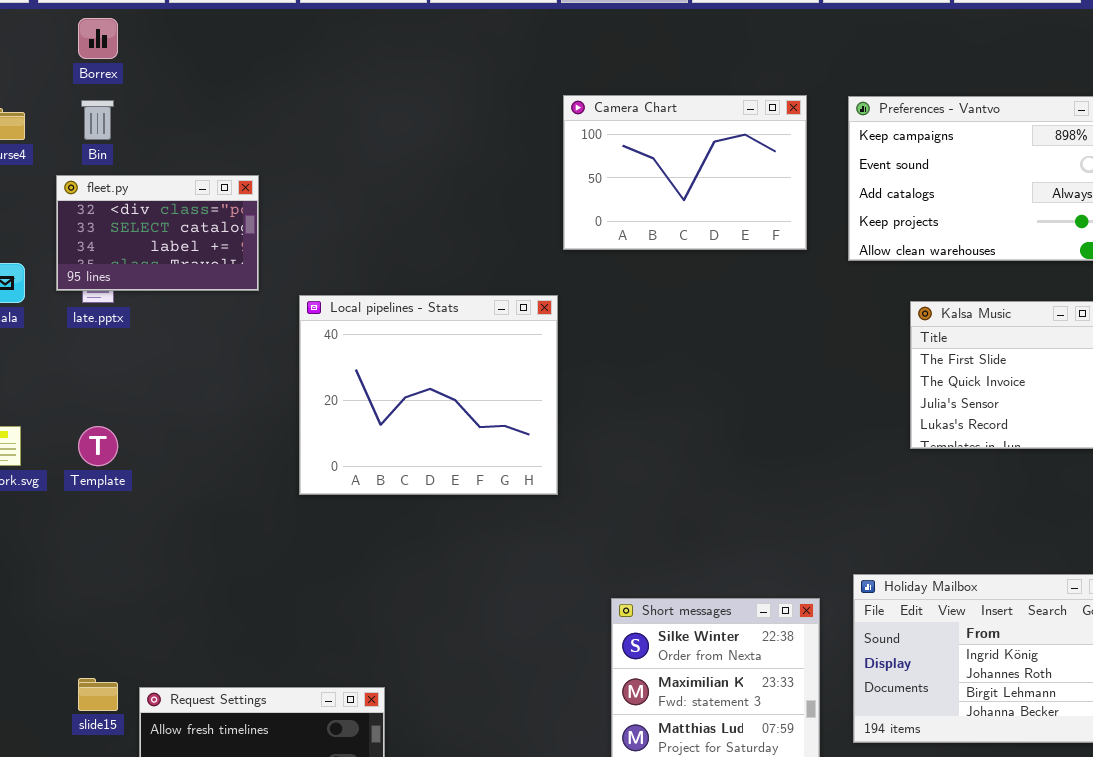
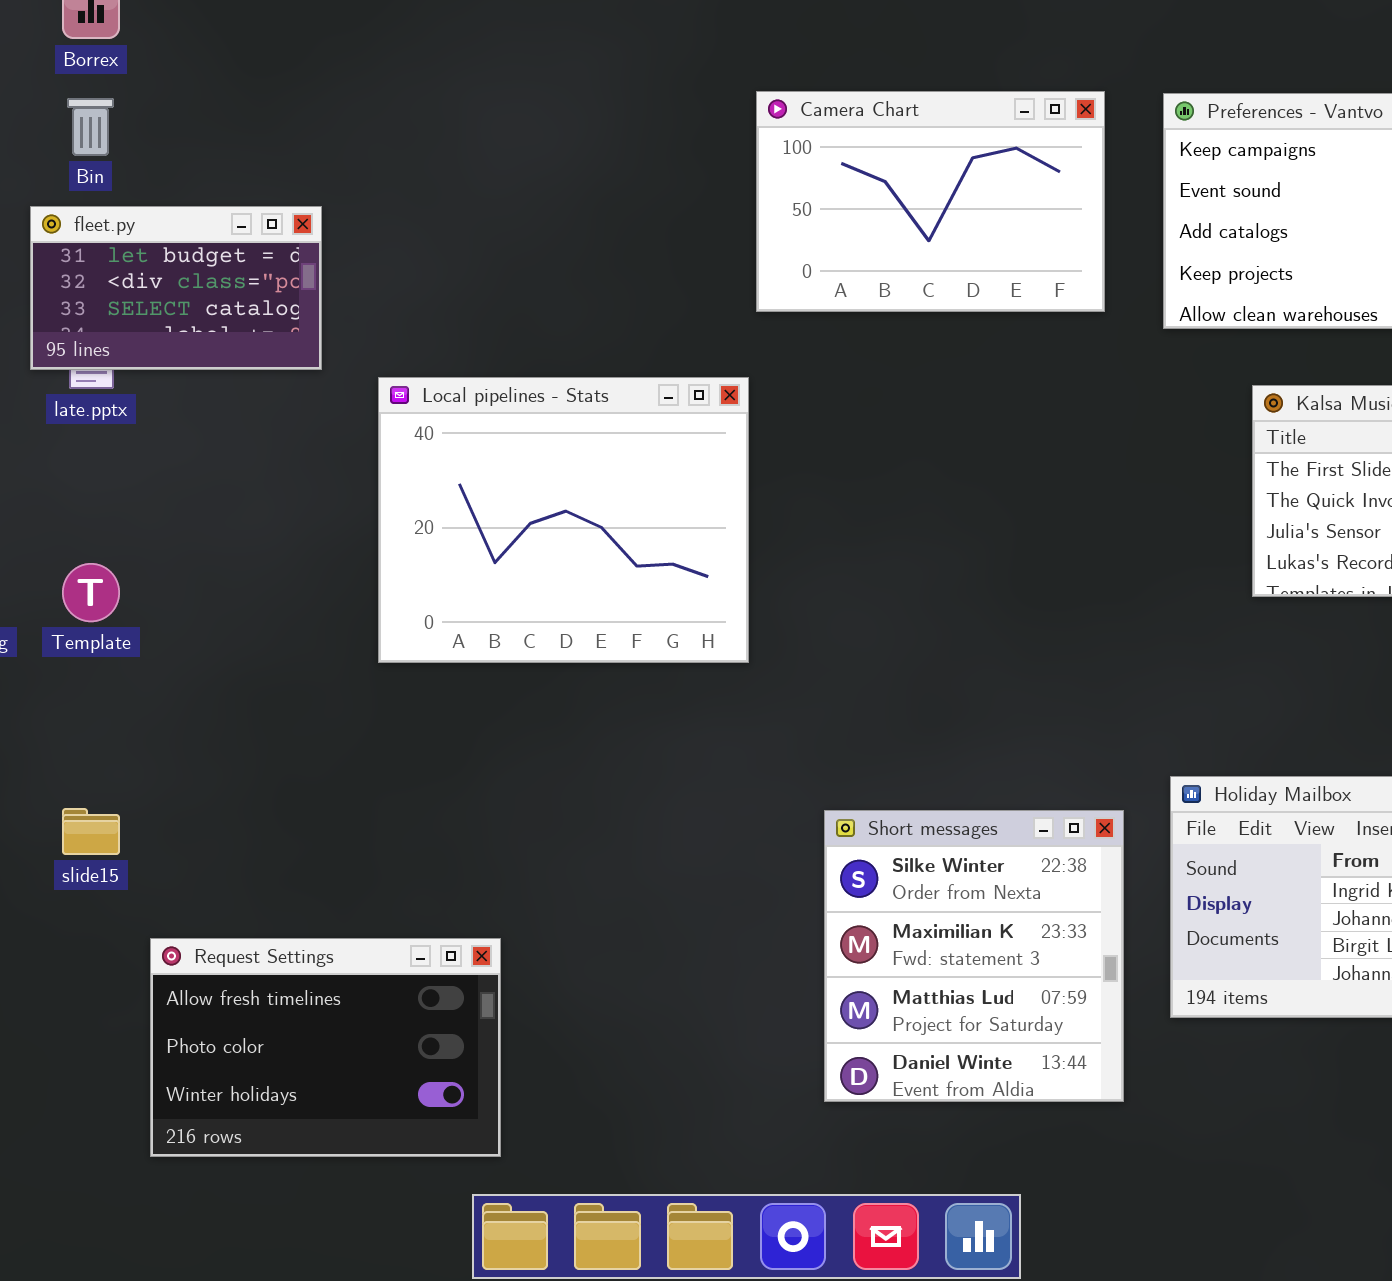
fleet.py: [56,175,259,291] -> [30,206,322,370], scrolled up 1 row
slide15: [78,678,118,711] -> [62,808,120,855], moved

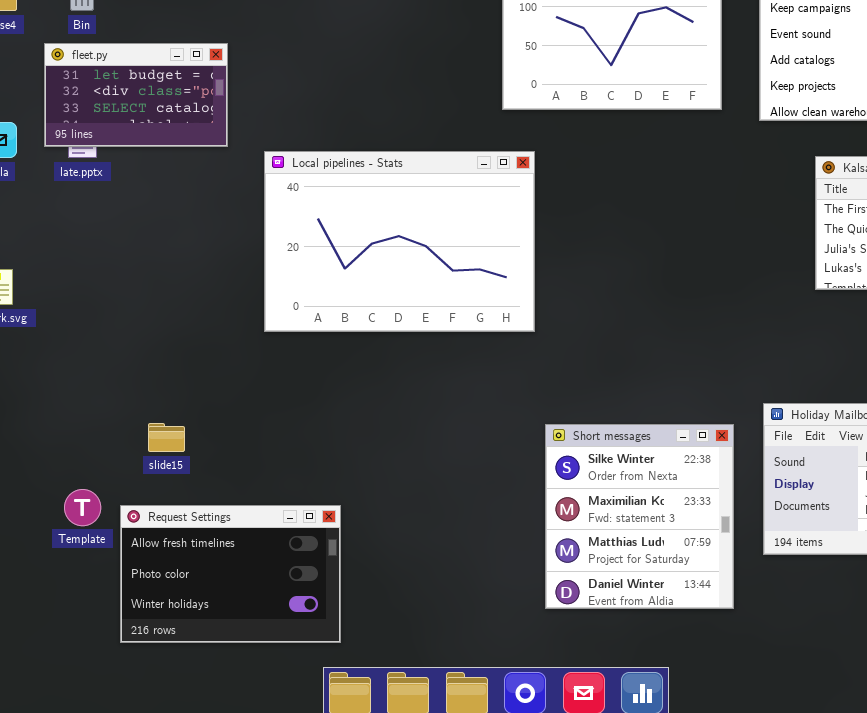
Local pipelines - Stats: [378,377,749,663] -> [264,151,535,332], resized
Template: [62,563,120,622] -> [64,489,101,526], moved
slide15: [62,808,120,855] -> [148,423,185,452], moved

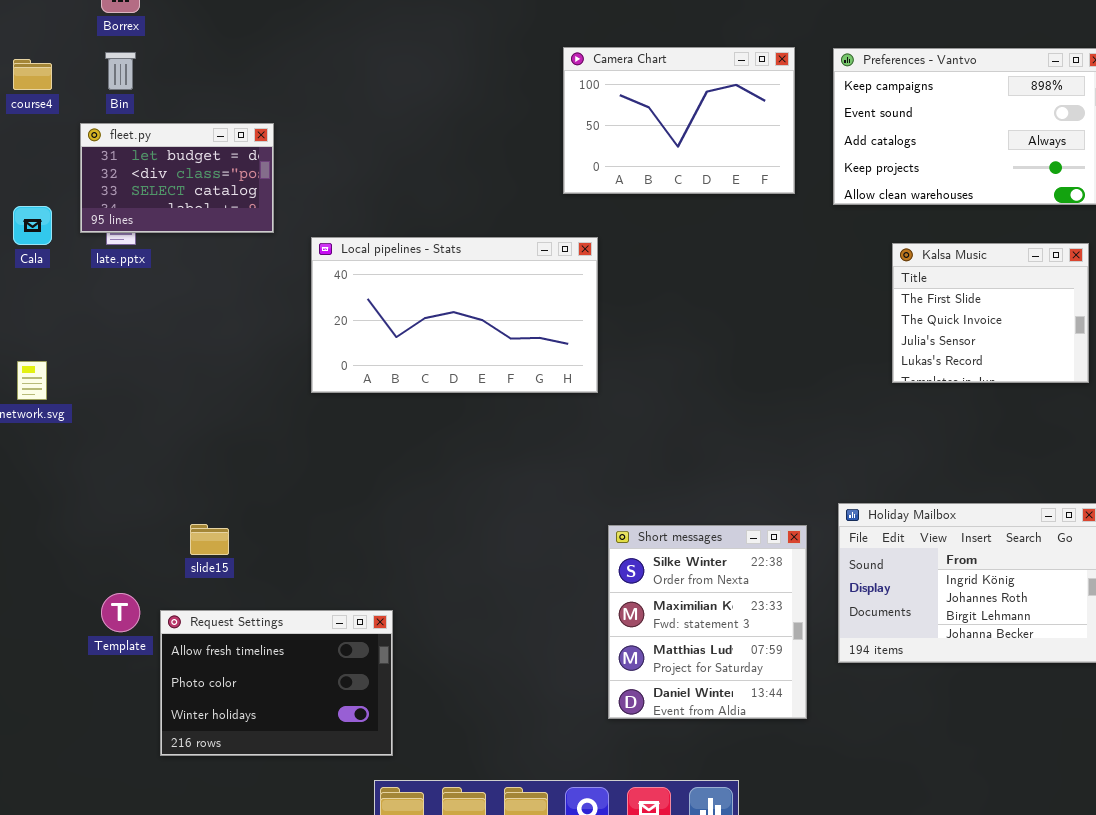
Local pipelines - Stats: [264,151,535,332] -> [311,237,598,393], resized

